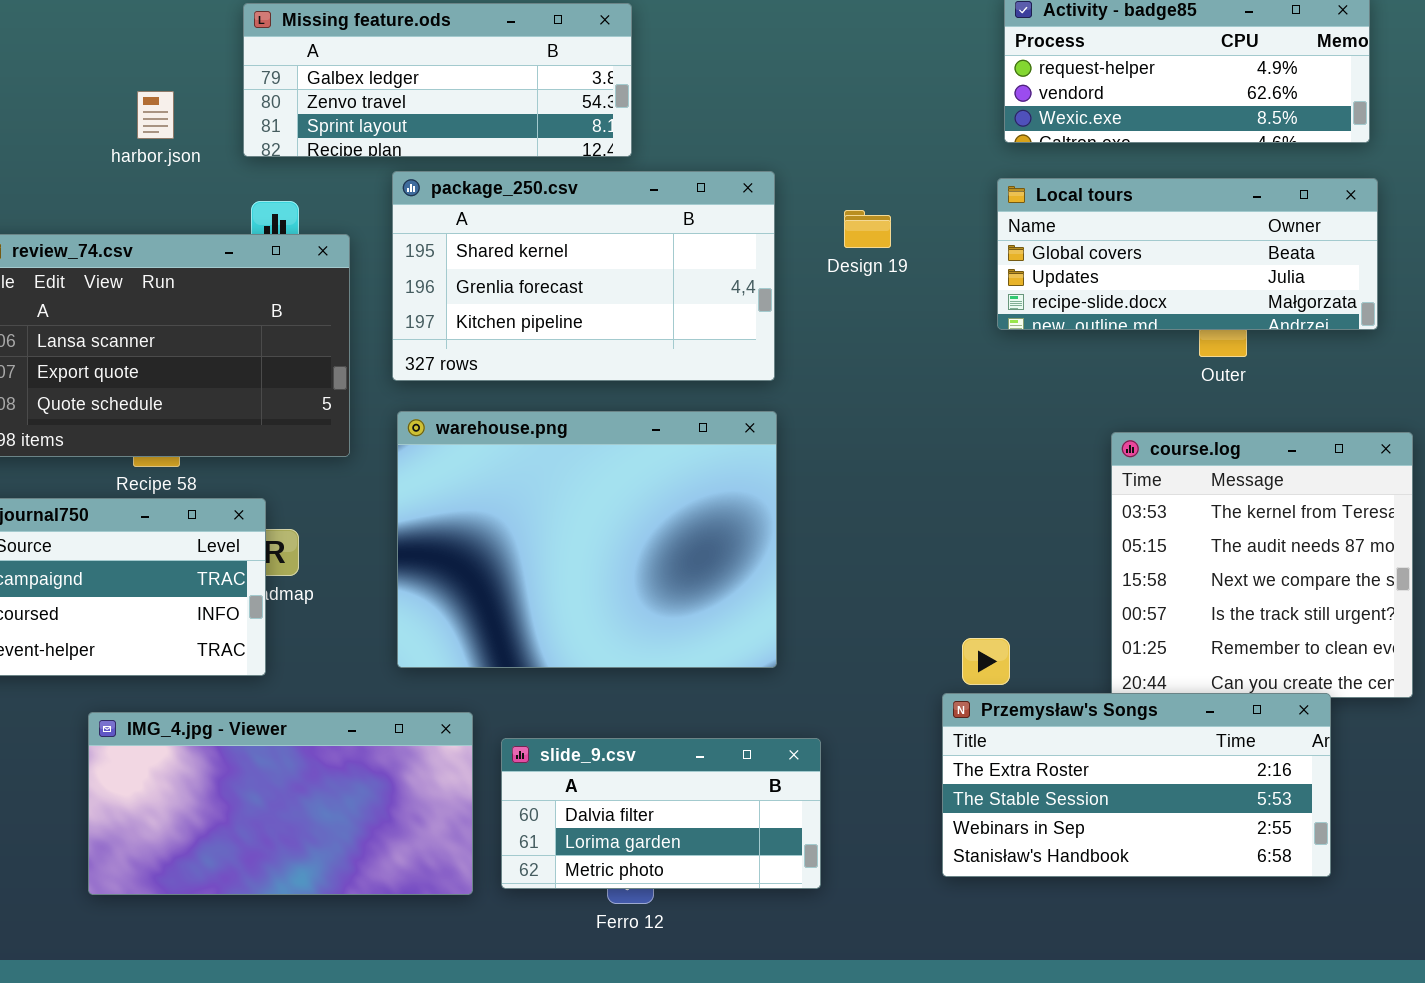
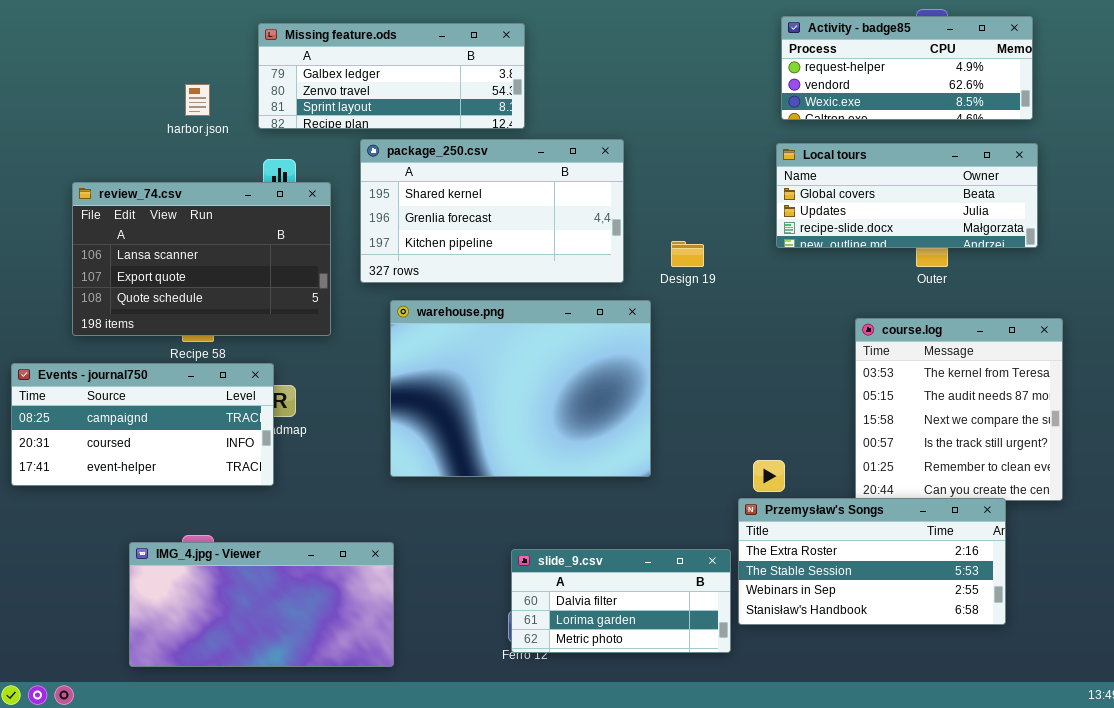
Design 19: [844,210,891,248] -> [671,241,704,267], moved
warehouse.png: [397,411,777,668] -> [390,300,651,477], moved
IMG_4.jpg - Viewer: [88,712,473,895] -> [129,542,394,667], moved
slide_9.csv: [501,738,821,889] -> [511,549,731,653], moved

